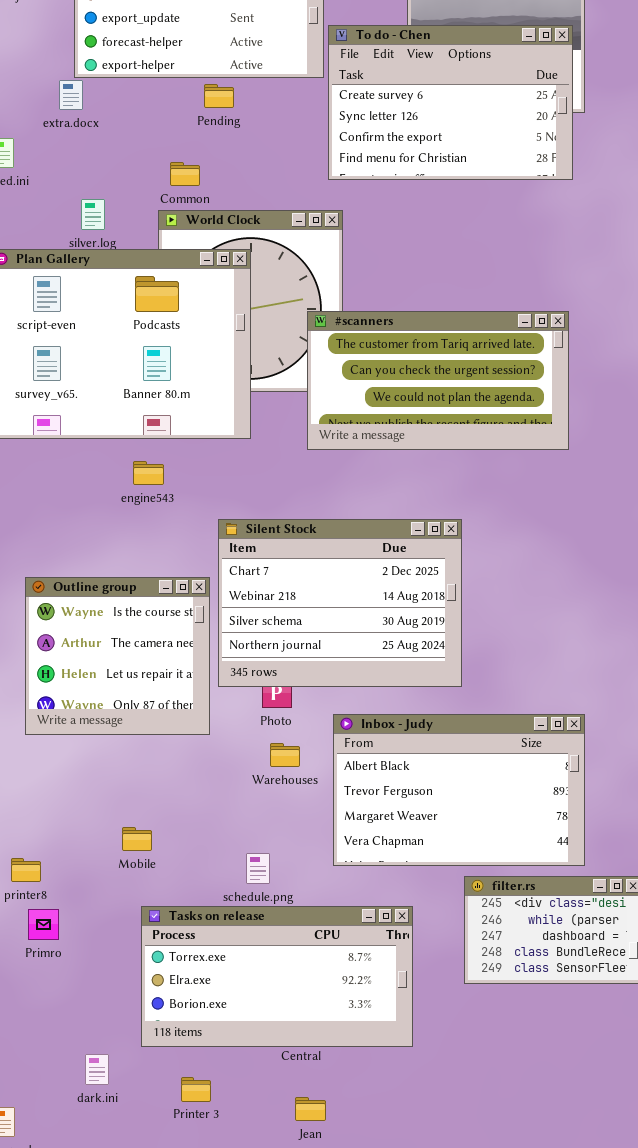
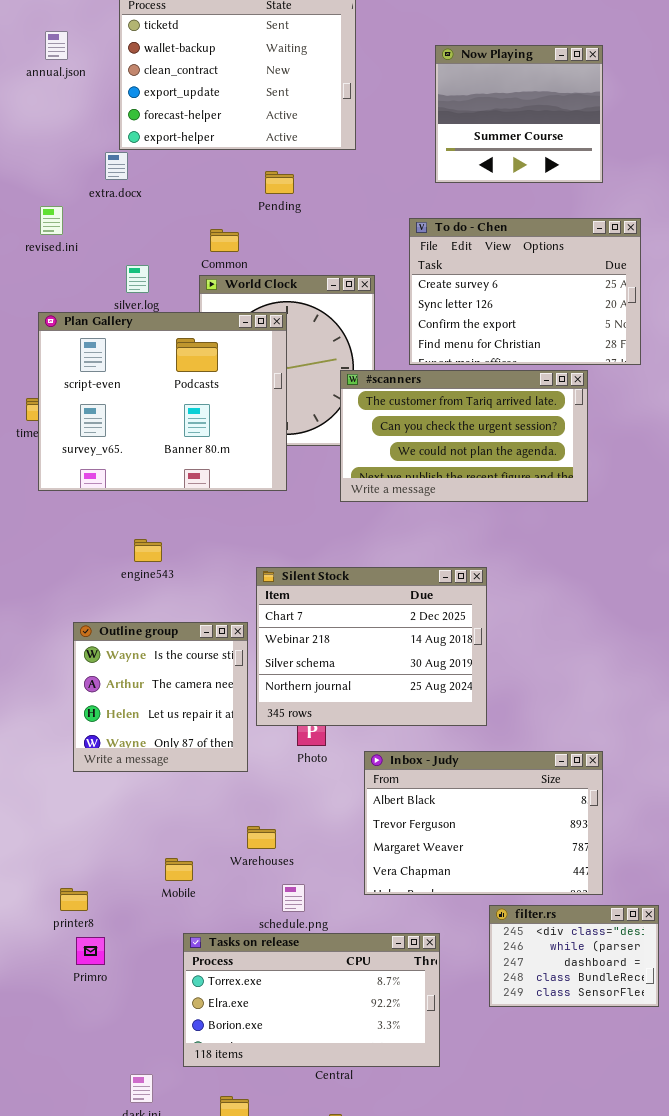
To do - Chen: [328,25,573,180] -> [409,218,641,365], moved
Pending: [204,84,234,108] -> [265,171,294,194], moved
engine543: [133,461,164,485] -> [134,539,162,562], moved
Warehouses: [270,743,300,767] -> [247,826,276,849], moved

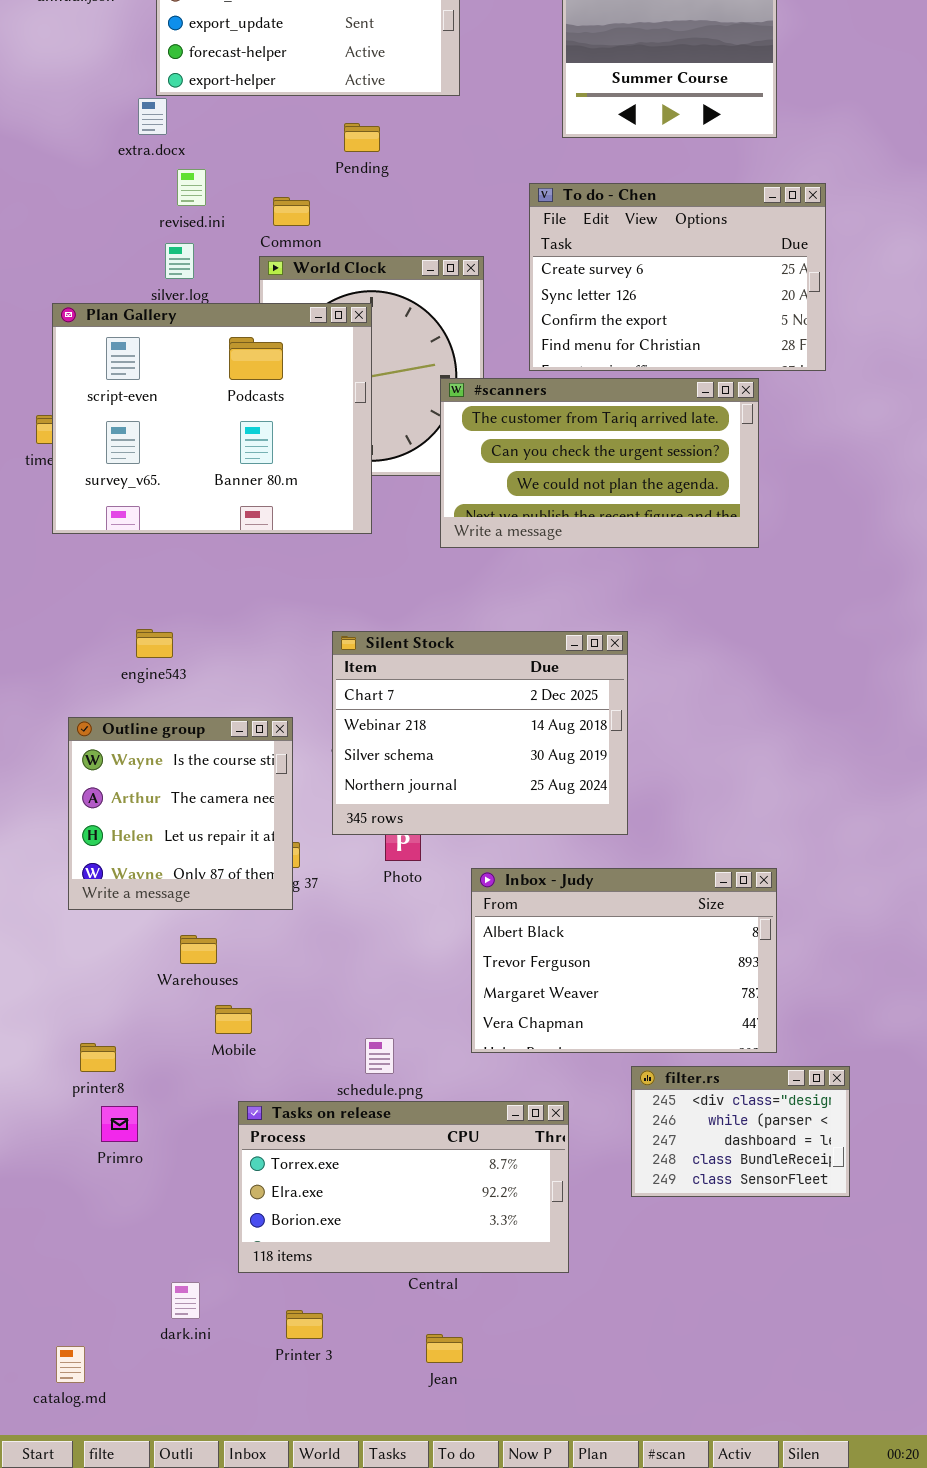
revised.ini: [40,206,63,235] -> [177,169,206,206], moved
engine543: [134,539,162,562] -> [136,629,173,658], moved
Outline group: [73,622,248,772] -> [68,717,293,910], moved
Warehouses: [247,826,276,849] -> [180,935,217,964], moved

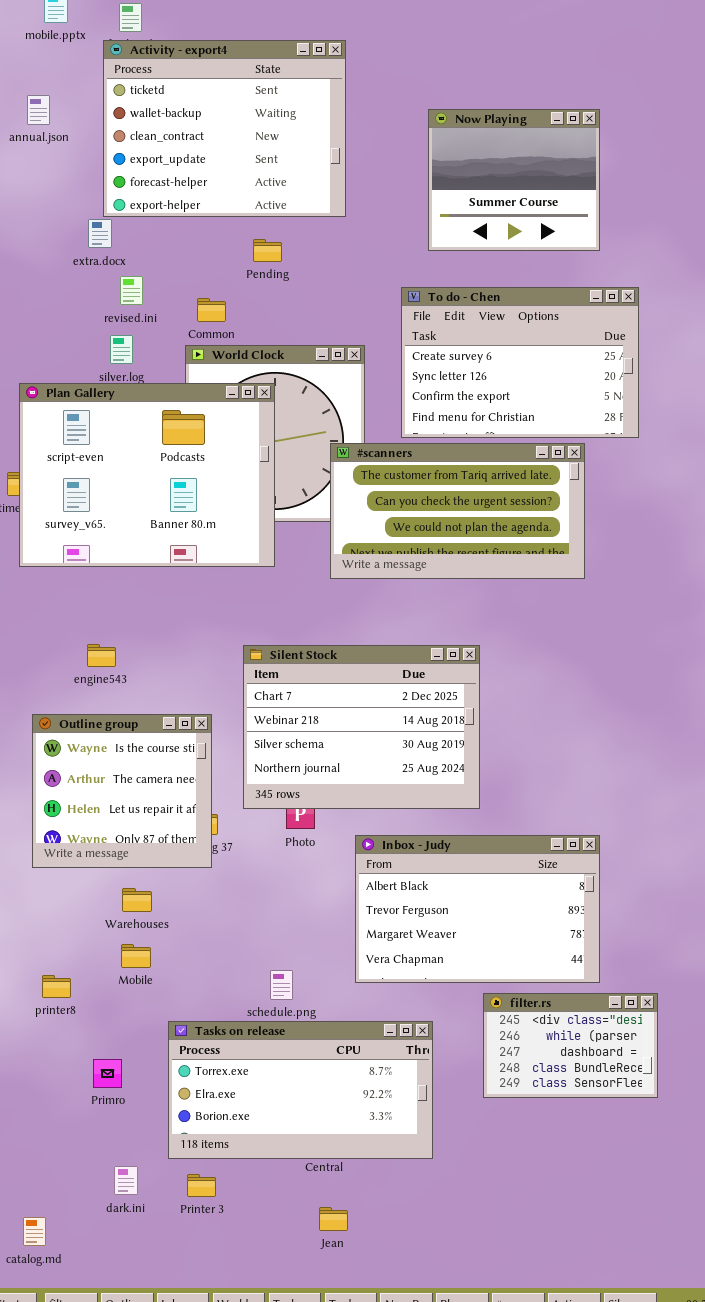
Mobile: [215,1005,252,1034] -> [121,944,151,968], moved
Primro: [101,1106,138,1142] -> [93,1059,122,1088], moved
Printer 3: [286,1310,323,1339] -> [187,1174,216,1197], moved

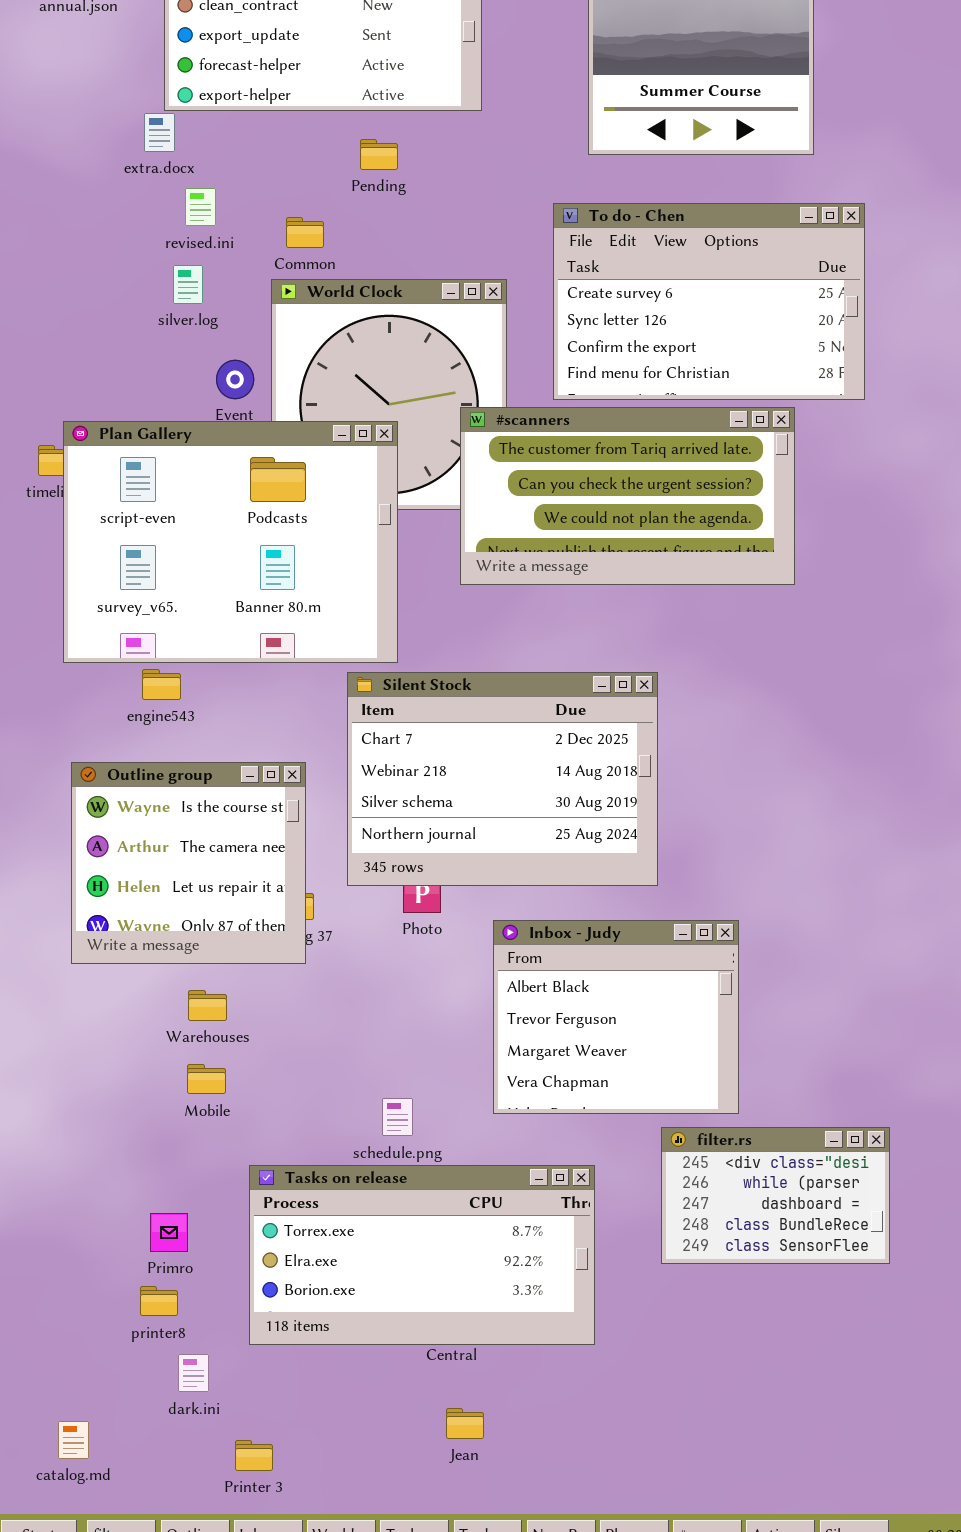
Plan Gallery: [19,383,275,567] -> [63,421,398,663], moved
Inbox - Judy: [355,835,600,983] -> [493,920,739,1114], resized
printer8: [42,975,71,998] -> [140,1286,178,1316], moved
Printer 3: [187,1174,216,1197] -> [235,1440,273,1471], moved

